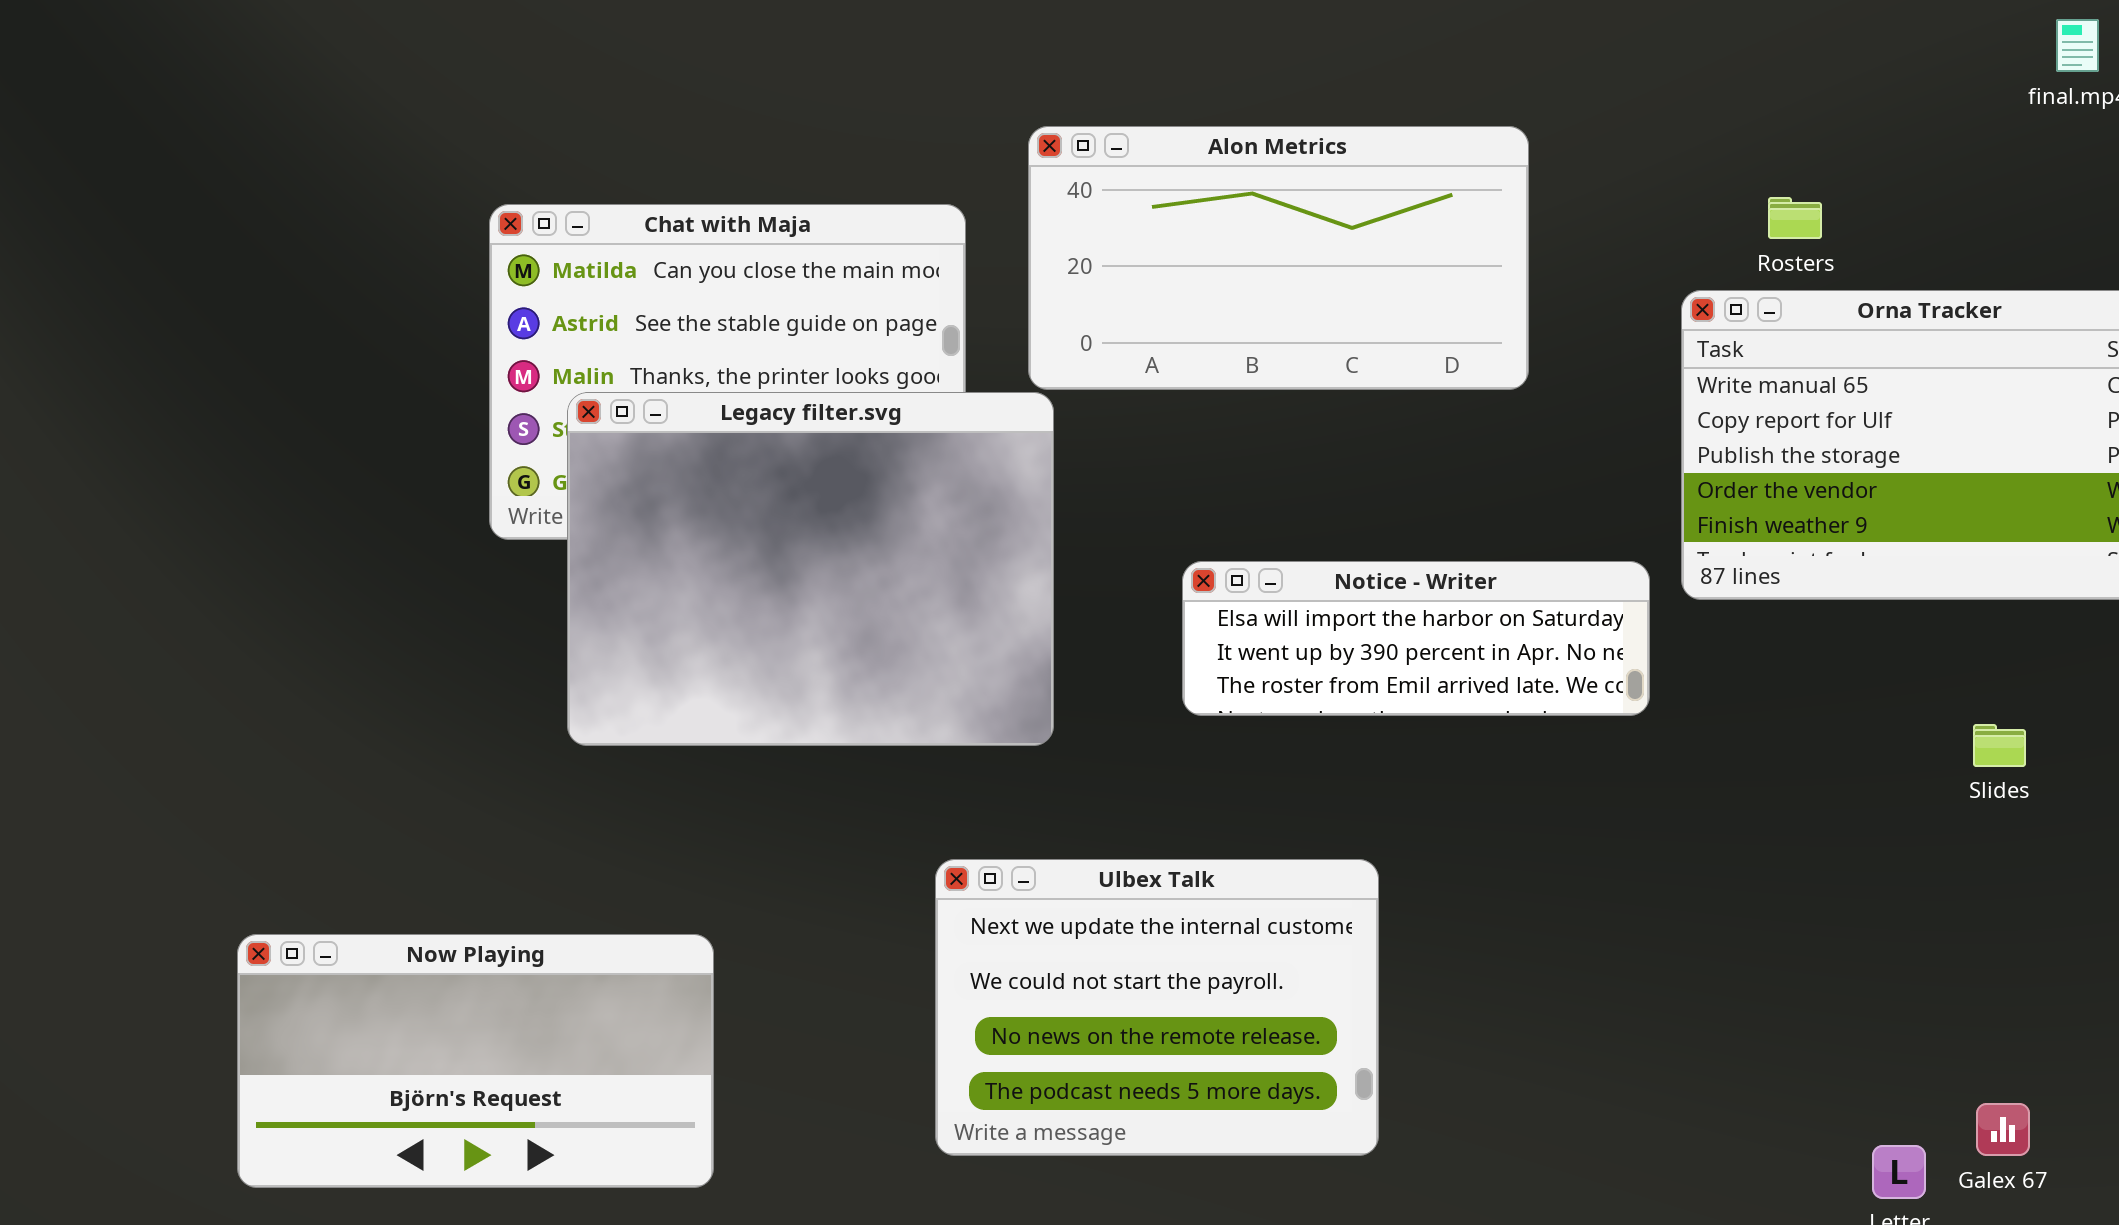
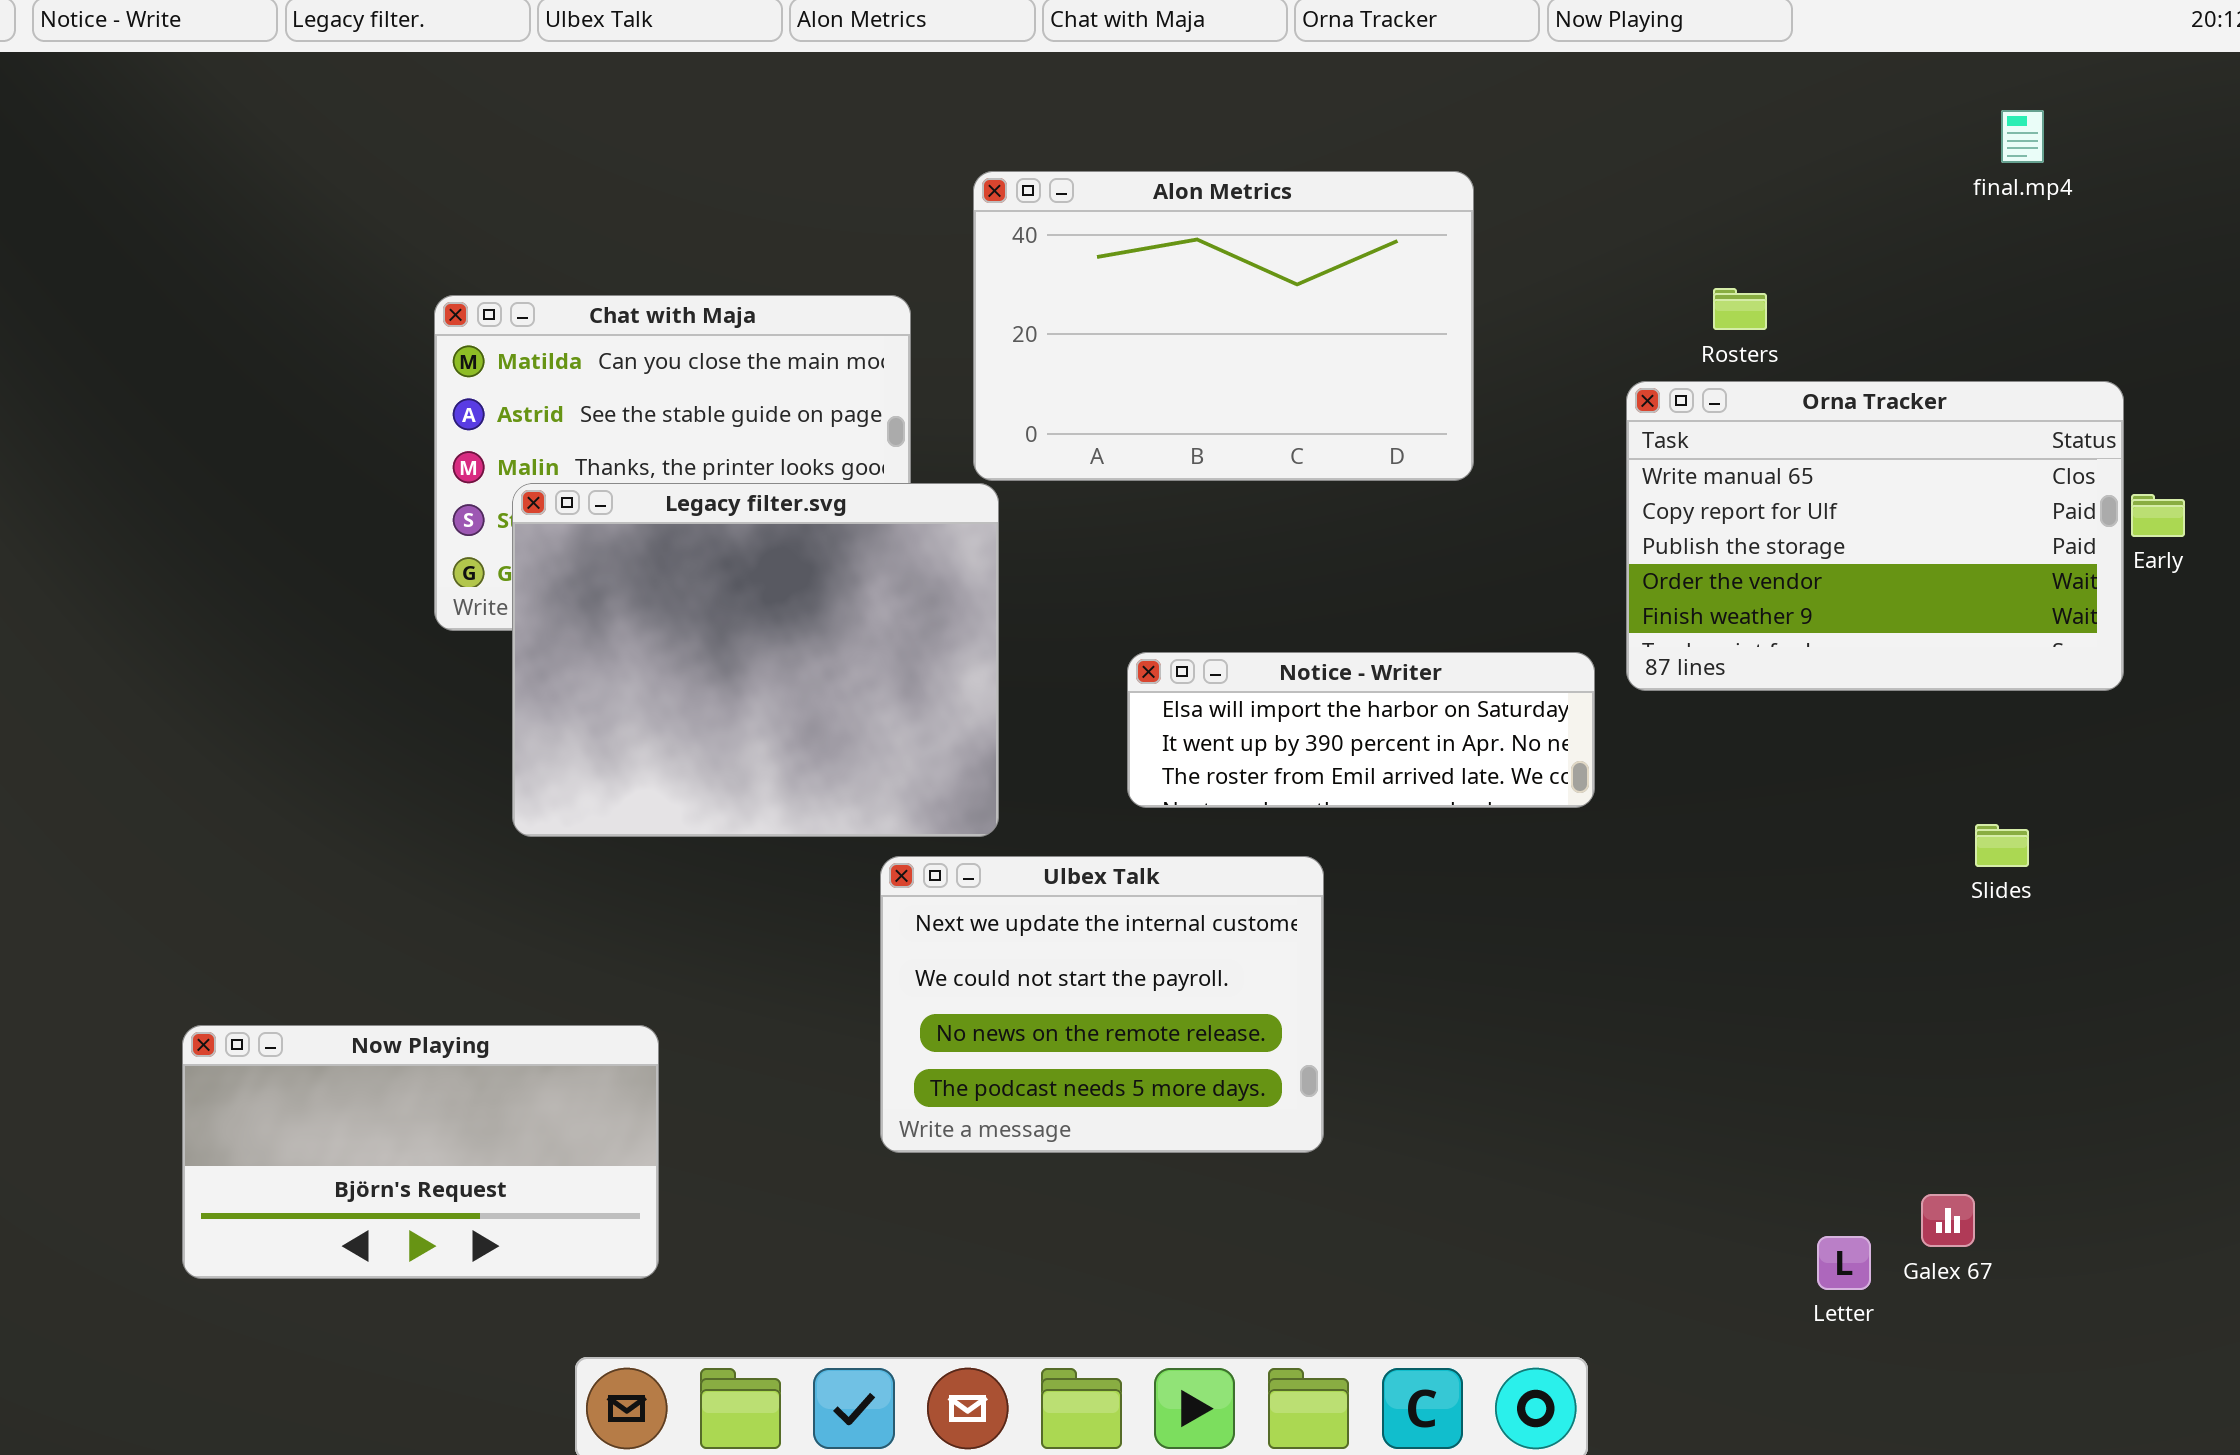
Alon Metrics: [1028,126,1529,390] -> [973,171,1474,481], resized
Slides: [1973,724,2026,767] -> [1975,824,2029,867], moved
Ulbex Talk: [935,859,1379,1156] -> [880,856,1324,1153], moved

